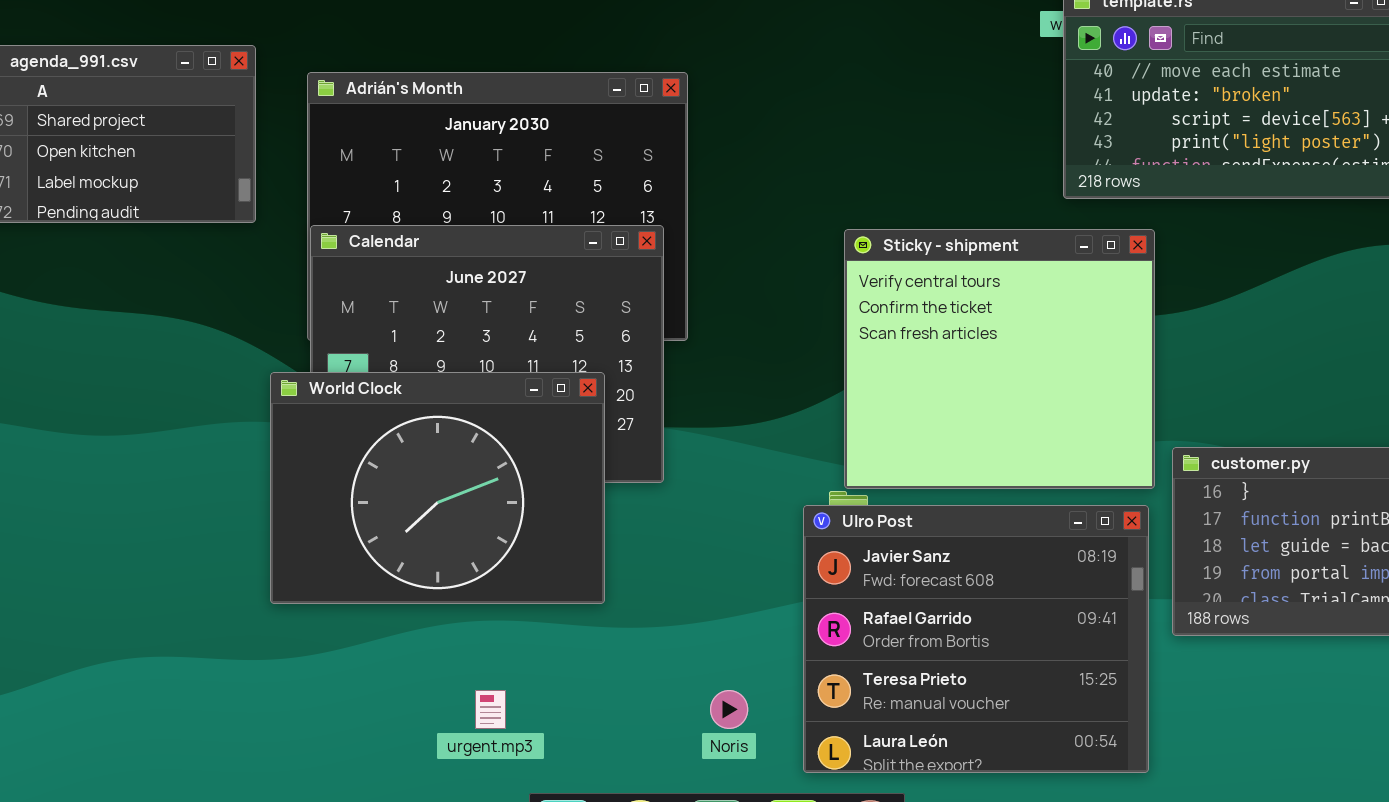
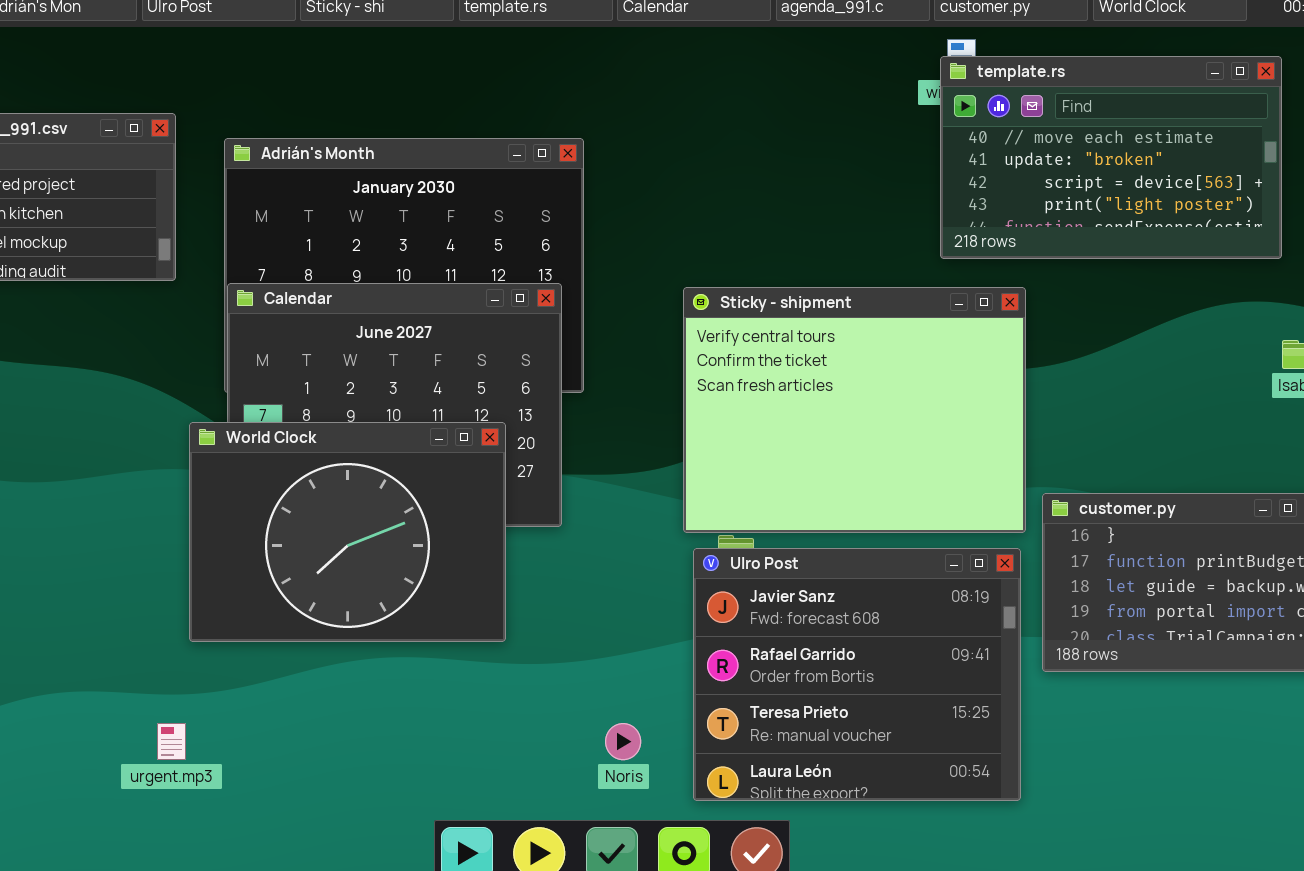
Sticky - shipment: [844,229,1155,489] -> [683,287,1026,533], resized
urgent.mp3: [475,690,506,729] -> [157,723,186,760], moved

